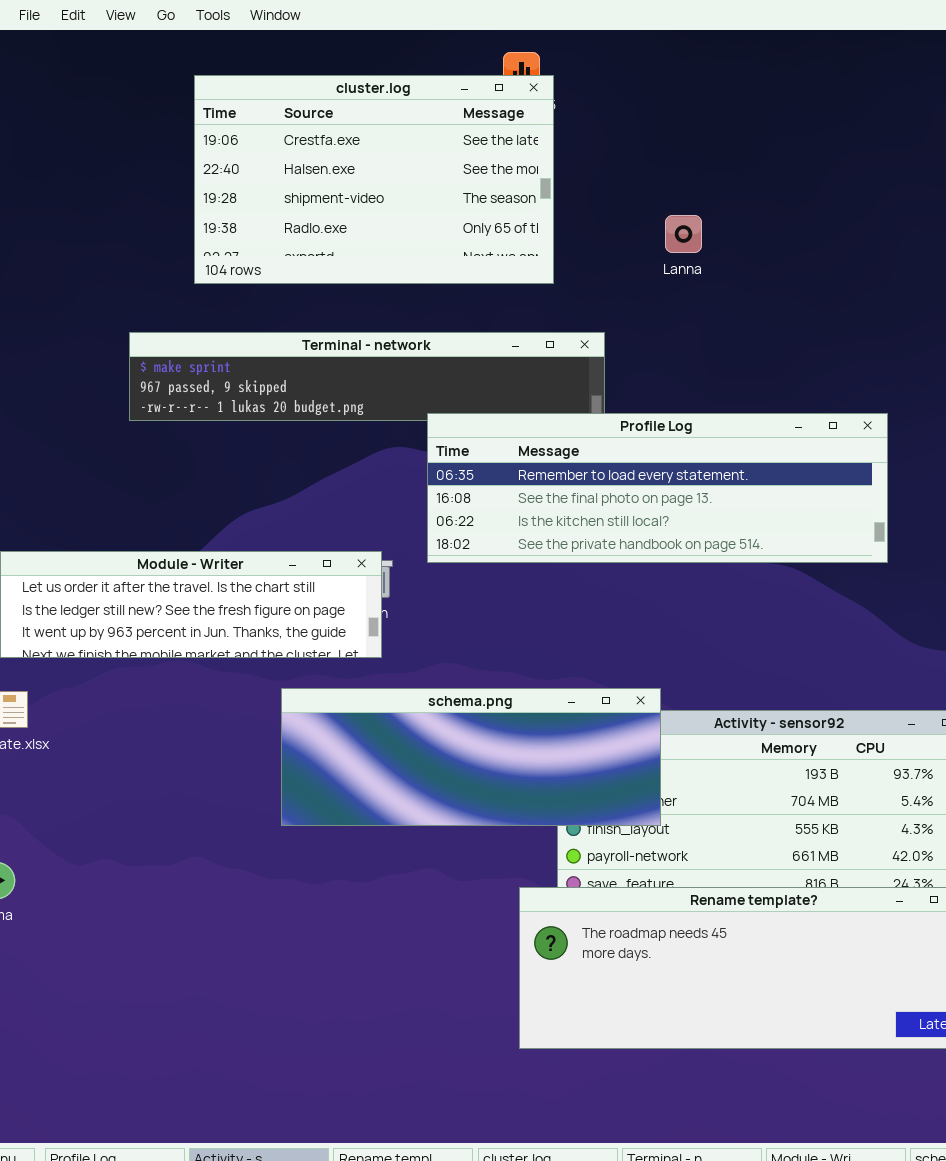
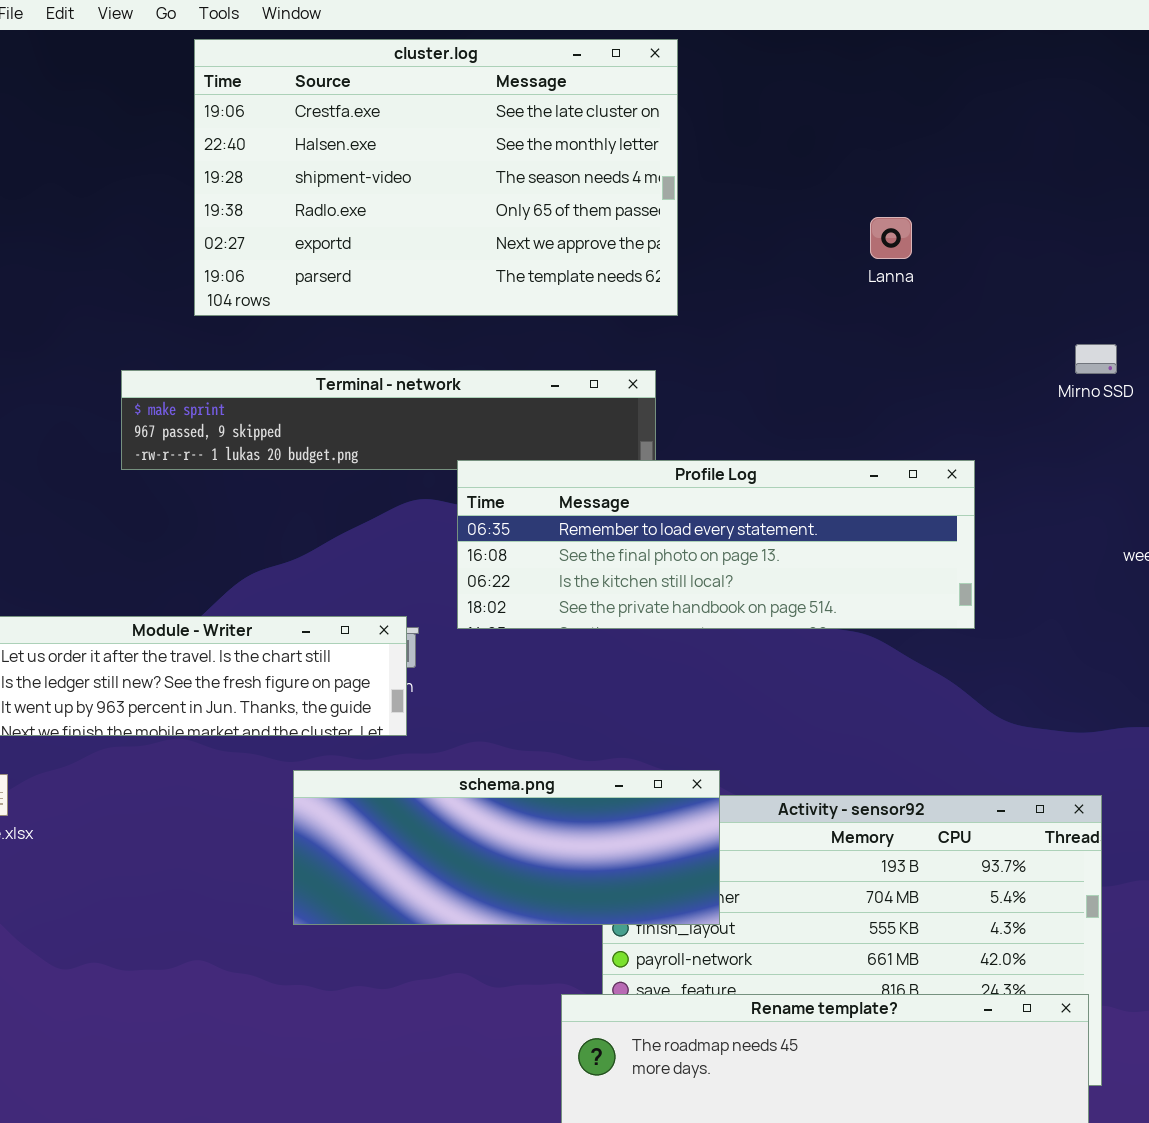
cluster.log: [194,75,554,284] -> [194,39,678,316], resized
Lanna: [665,215,702,253] -> [870,217,912,259], moved

